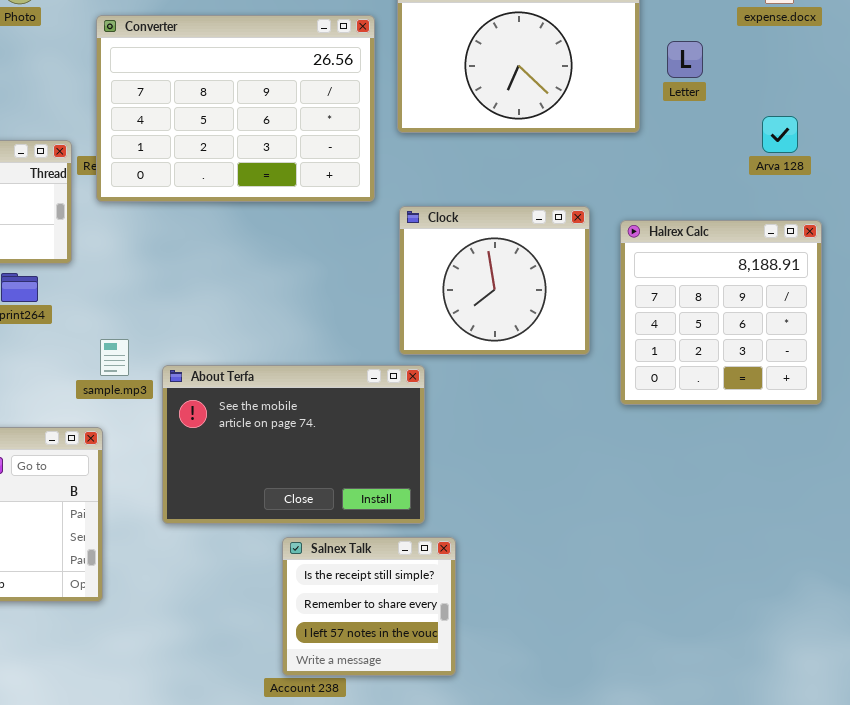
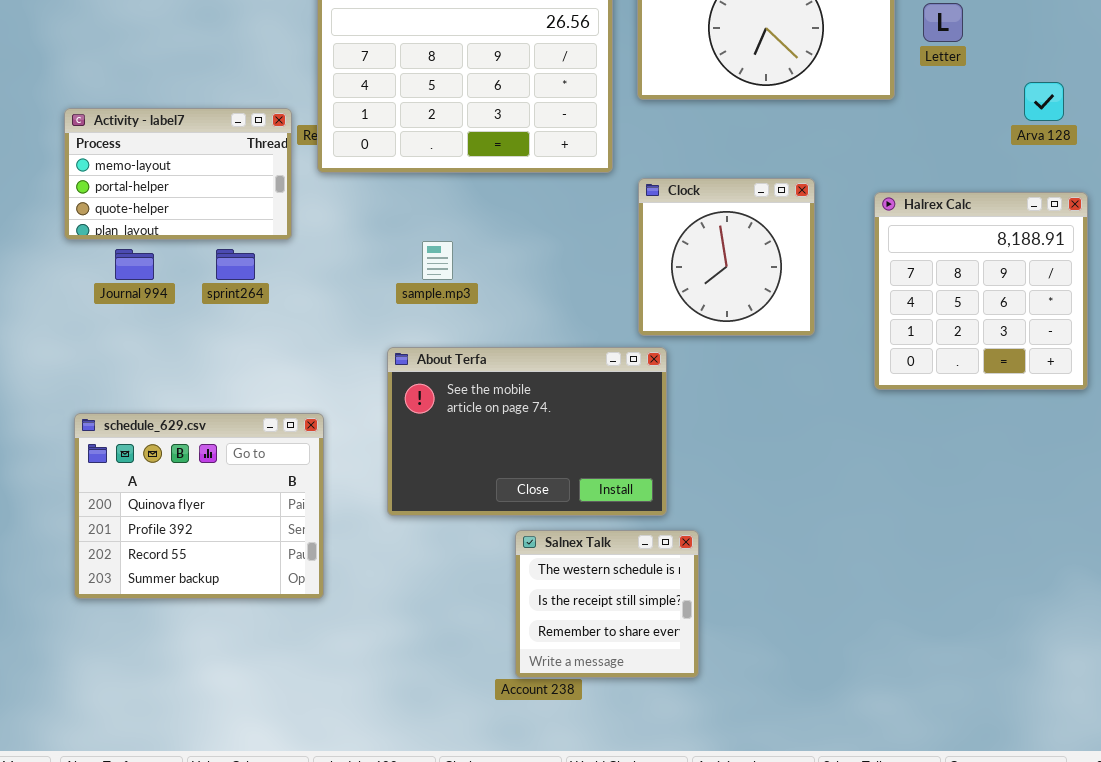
Clock: [399,206,590,355] -> [638,178,815,336], resized
sample.mp3: [100,339,129,376] -> [422,241,453,280], moved
Salnex Talk: [282,537,456,676] -> [515,530,699,678], scrolled up 1 row

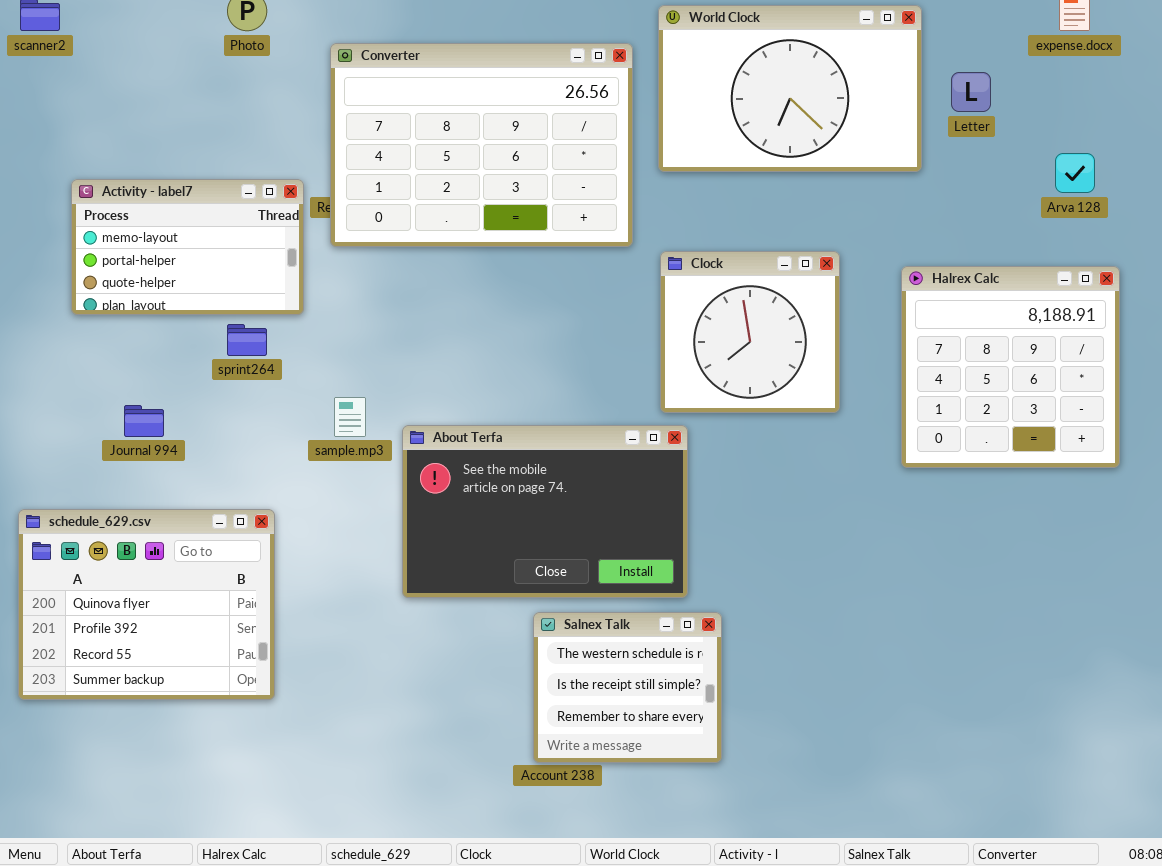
sample.mp3: [422,241,453,280] -> [334,397,366,437], moved
Journal 994: [115,249,154,280] -> [124,405,164,437], moved
schedule_629.csv: [74,413,324,599] -> [18,509,275,700], moved

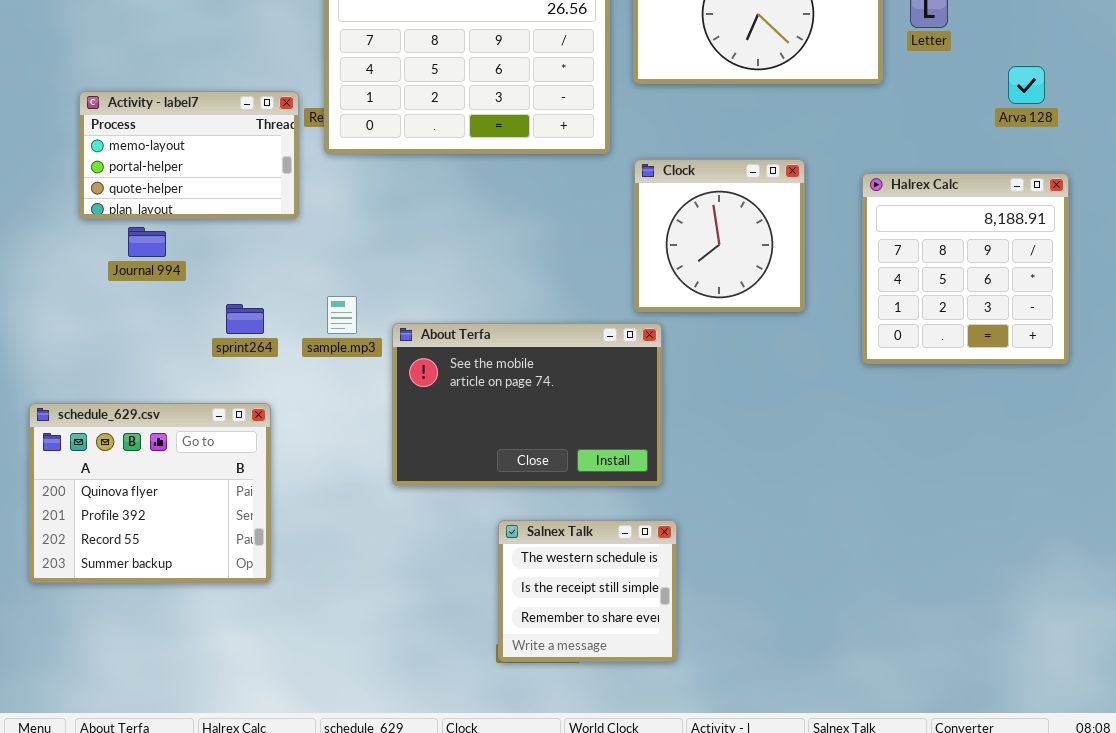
sprint264: [227,324,267,356] -> [226,304,264,334], moved
Journal 994: [124,405,164,437] -> [128,227,166,257], moved
Salnex Talk: [533,612,722,763] -> [498,520,677,662], moved

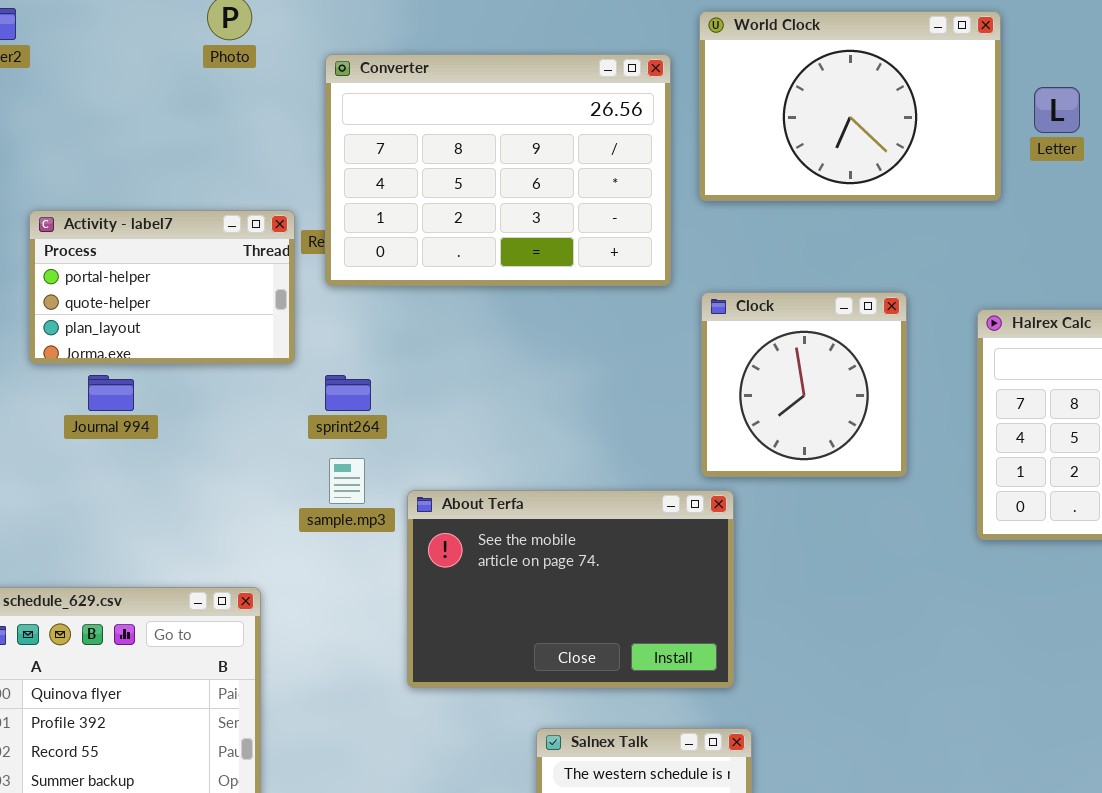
Activity - label7: [79,91,299,219] -> [29,210,295,364], scrolled down 1 row
sprint264: [226,304,264,334] -> [325,375,371,411], moved

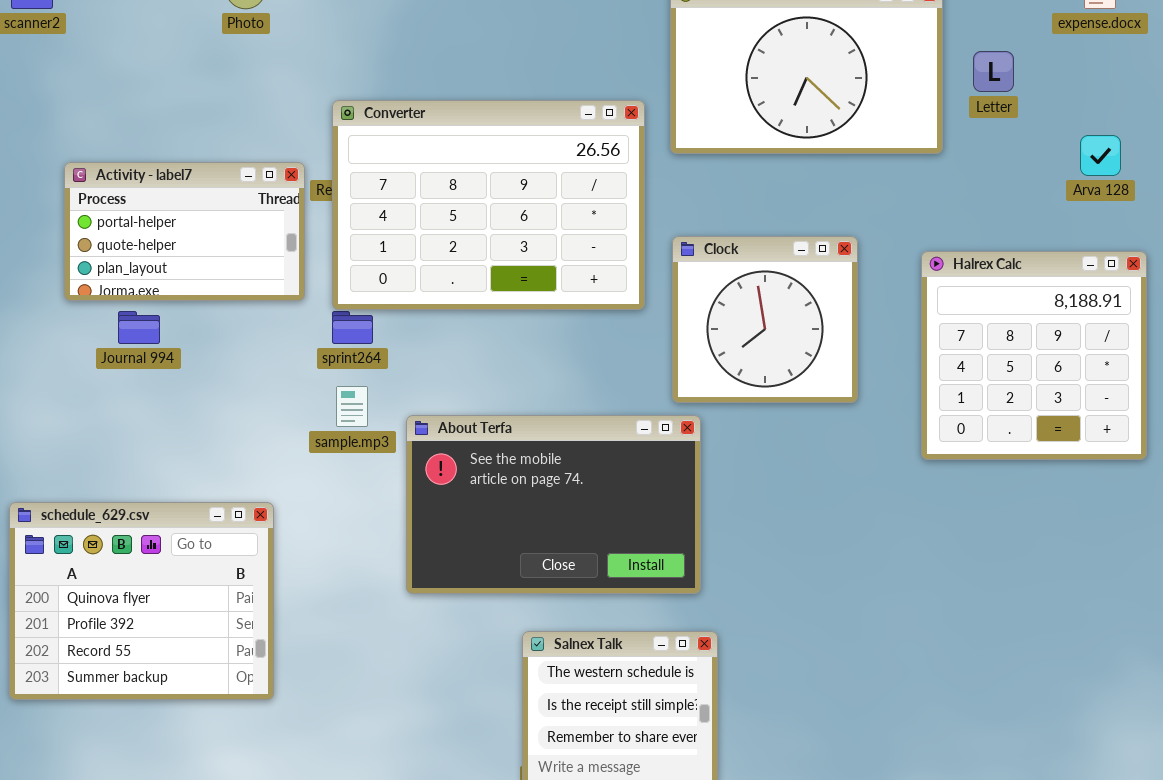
Converter: [325,54,671,286] -> [332,100,645,310], moved

